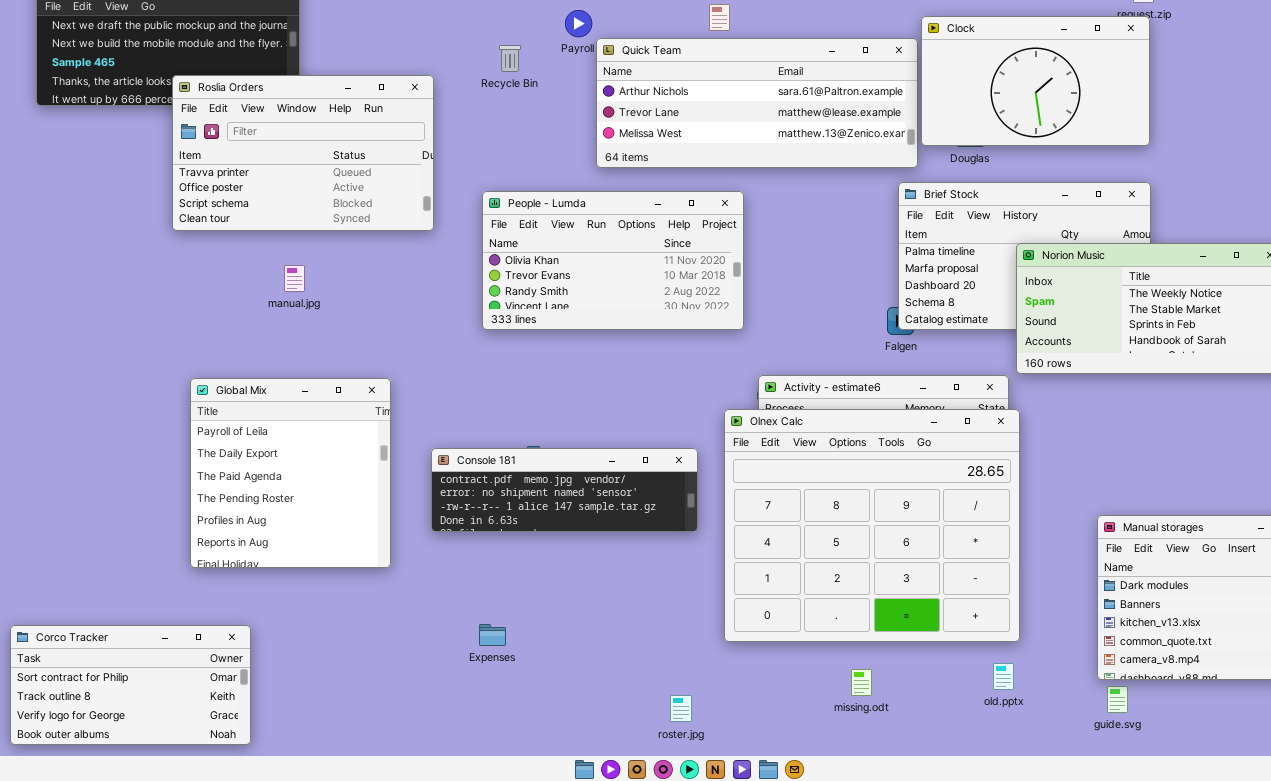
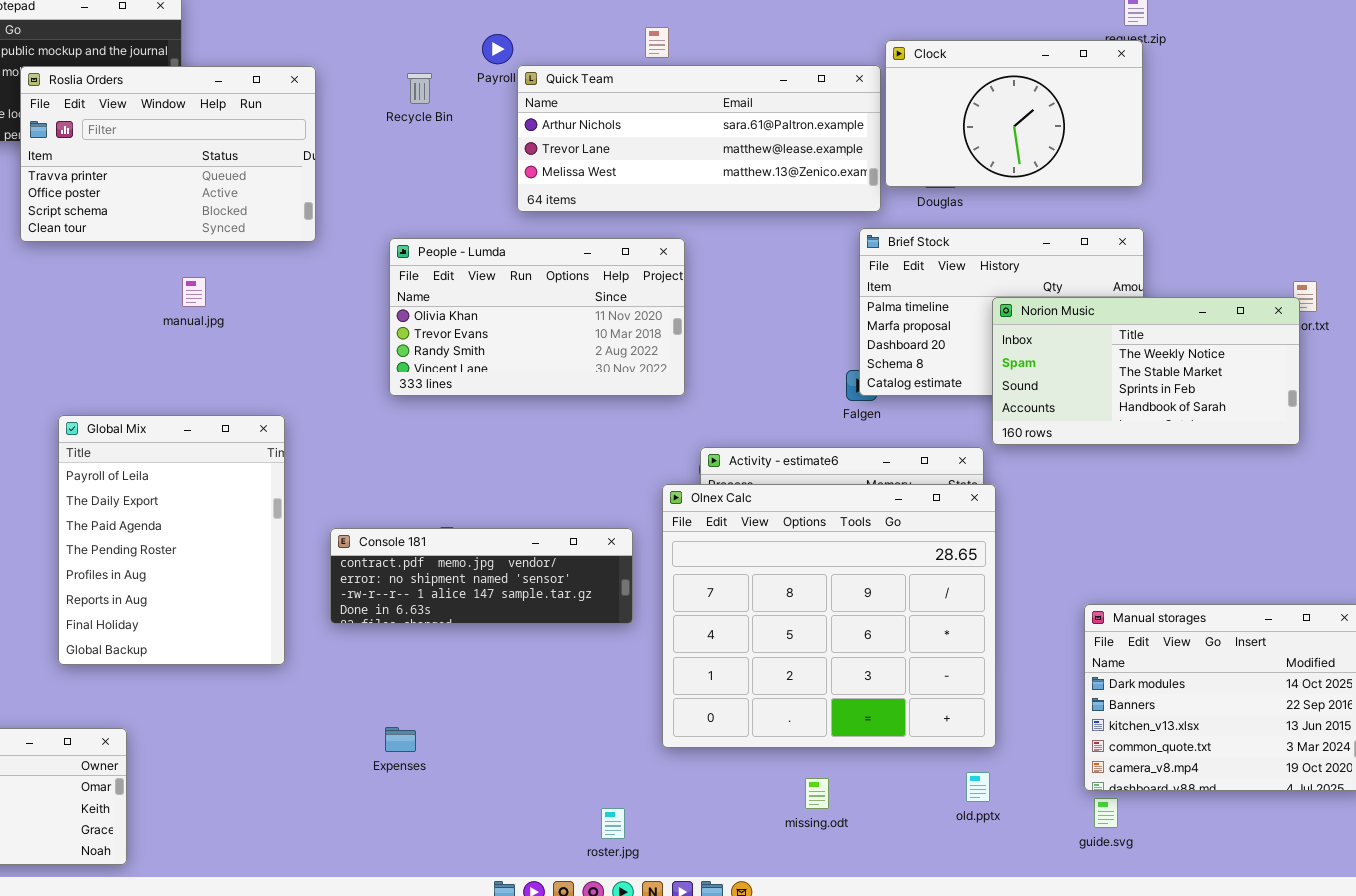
Roslia Orders: [172,75,434,231] -> [20,66,316,242], moved
manual.jpg: [284,265,305,292] -> [182,277,206,307], moved
Global Mix: [190,378,391,568] -> [58,415,285,665], resized

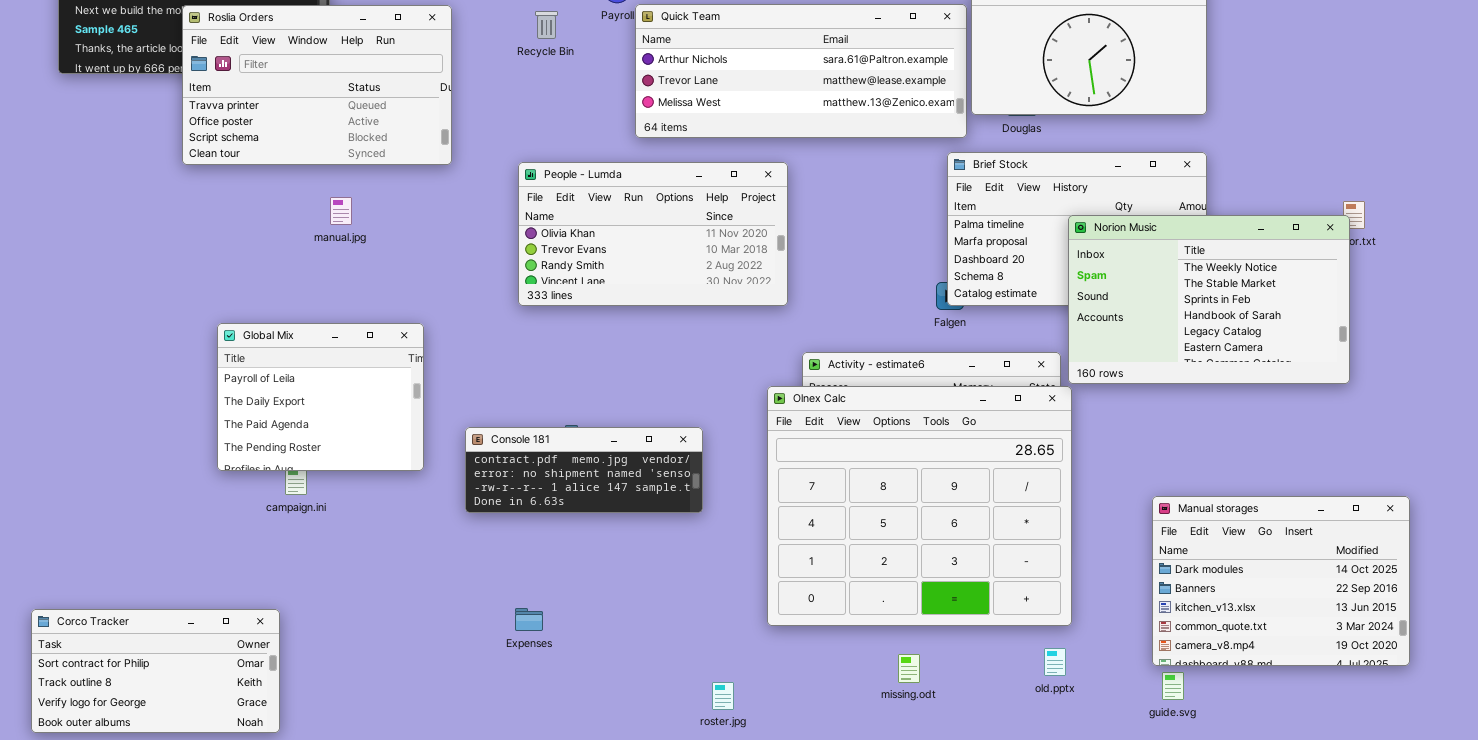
Norion Music: [992,297,1300,445] -> [1068,215,1350,384], resized
Global Mix: [58,415,285,665] -> [217,323,424,471], resized
Console 181: [330,528,633,624] -> [465,427,703,513], resized

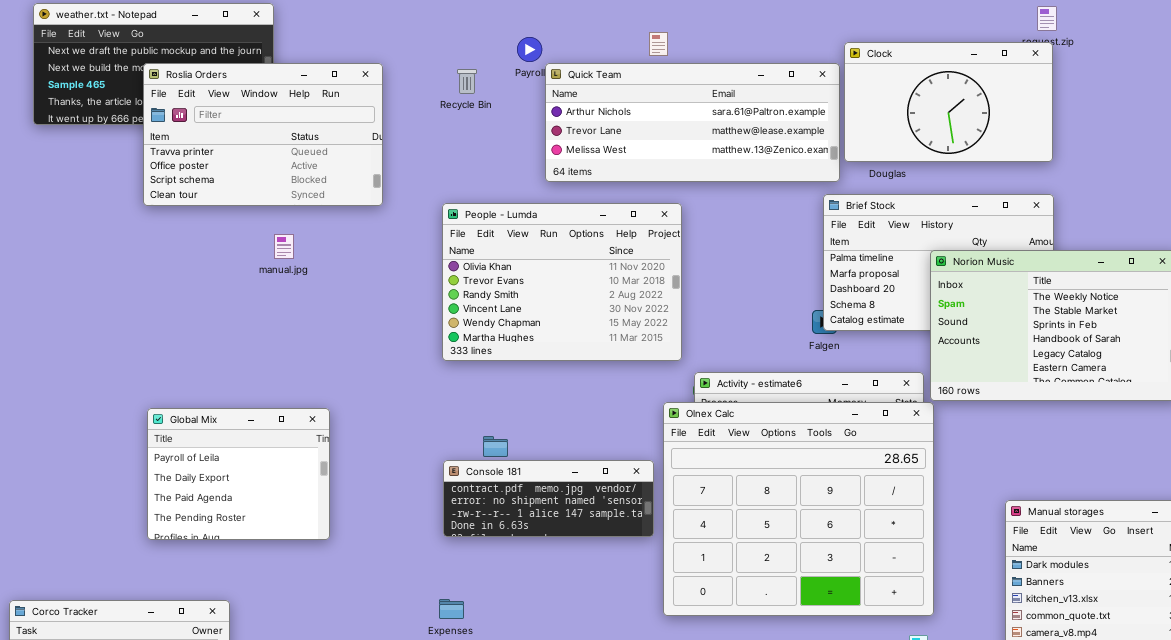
People - Lumda: [518,162,788,306] -> [442,203,682,361], resized
Global Mix: [217,323,424,471] -> [147,408,330,540], moved
Console 181: [465,427,703,513] -> [443,460,654,537], moved

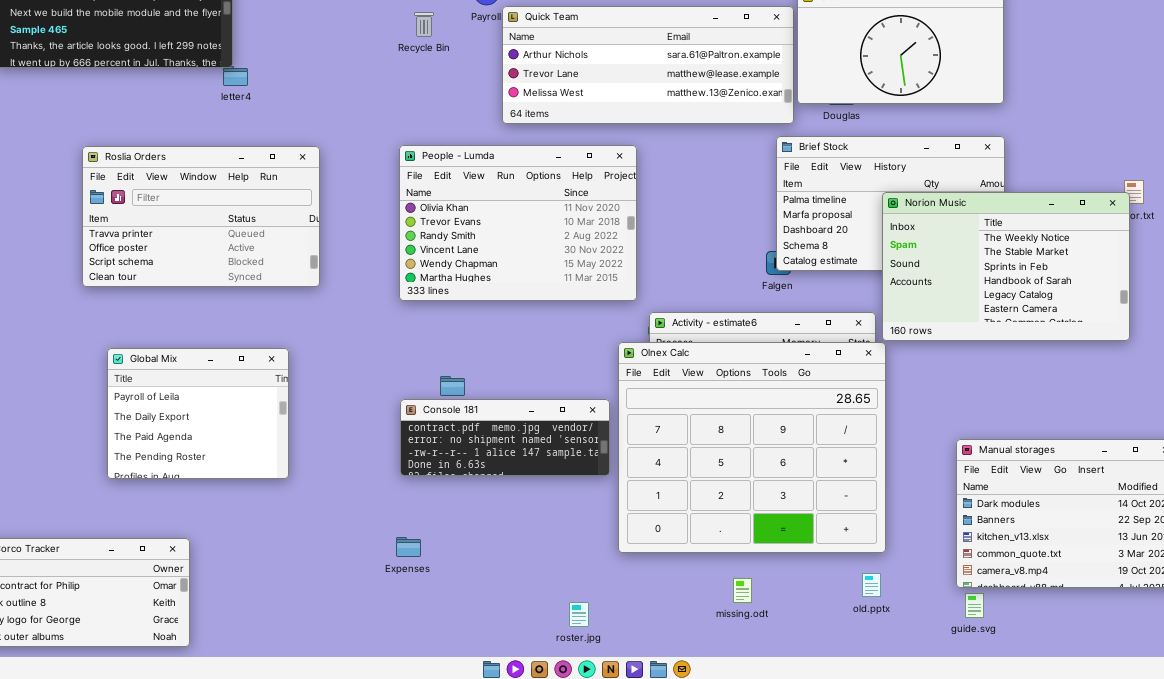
Roslia Orders: [143,63,383,206] -> [82,146,320,287], moved

